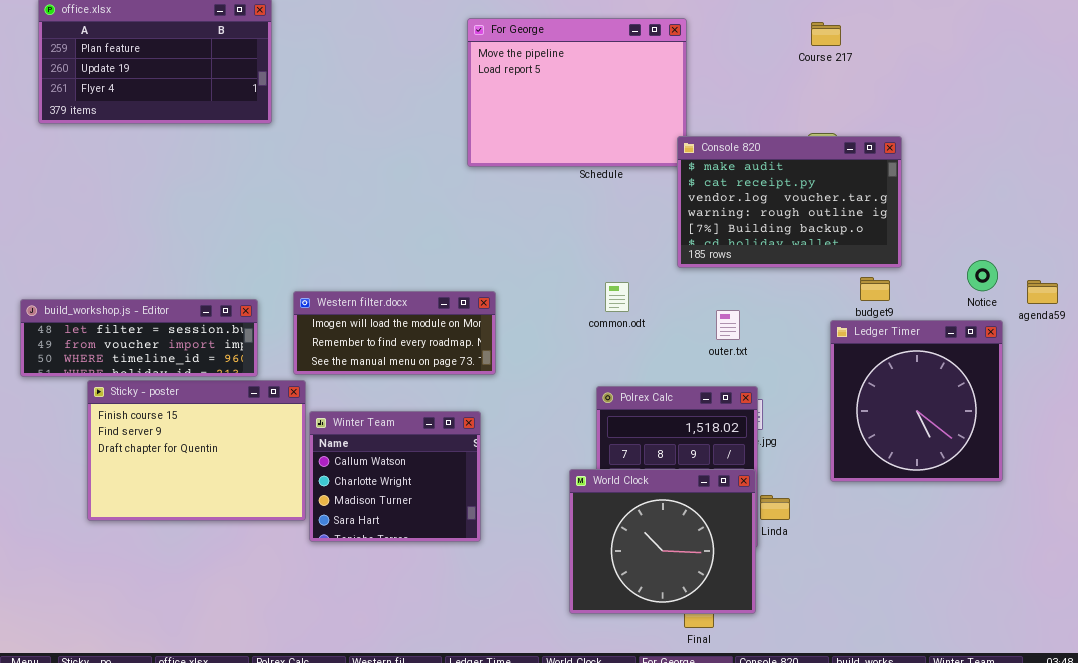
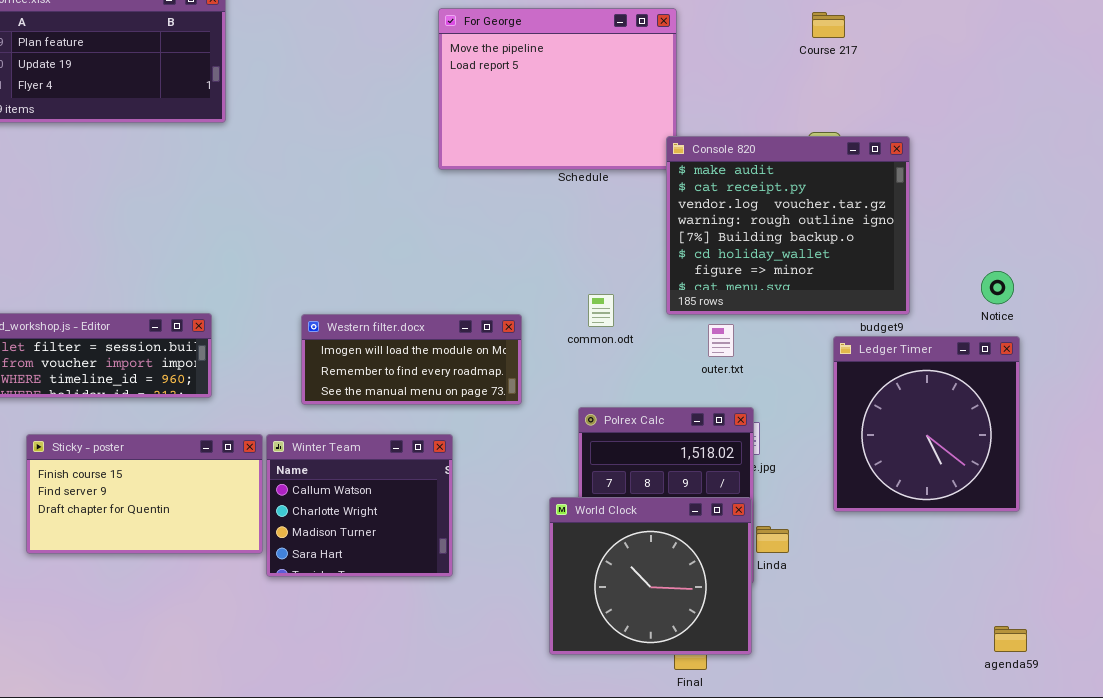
Console 820: [677,136,902,268] -> [666,136,910,315], resized
agenda59: [1027,280,1058,304] -> [994,626,1027,652], moved
Western filter.docx: [293,291,496,375] -> [301,314,522,405], moved
Sticky - poster: [87,380,306,521] -> [26,434,263,554], resized

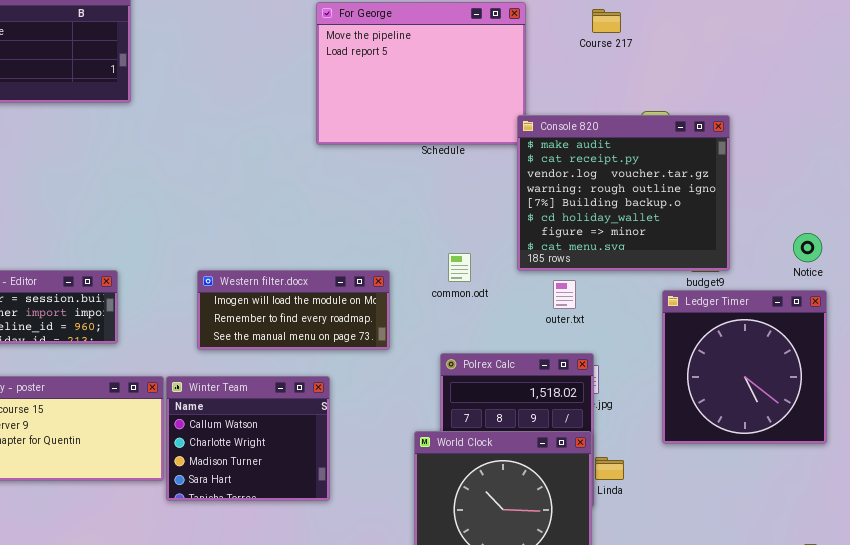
Course 217: [812,12,845,38] -> [592,9,621,33], moved

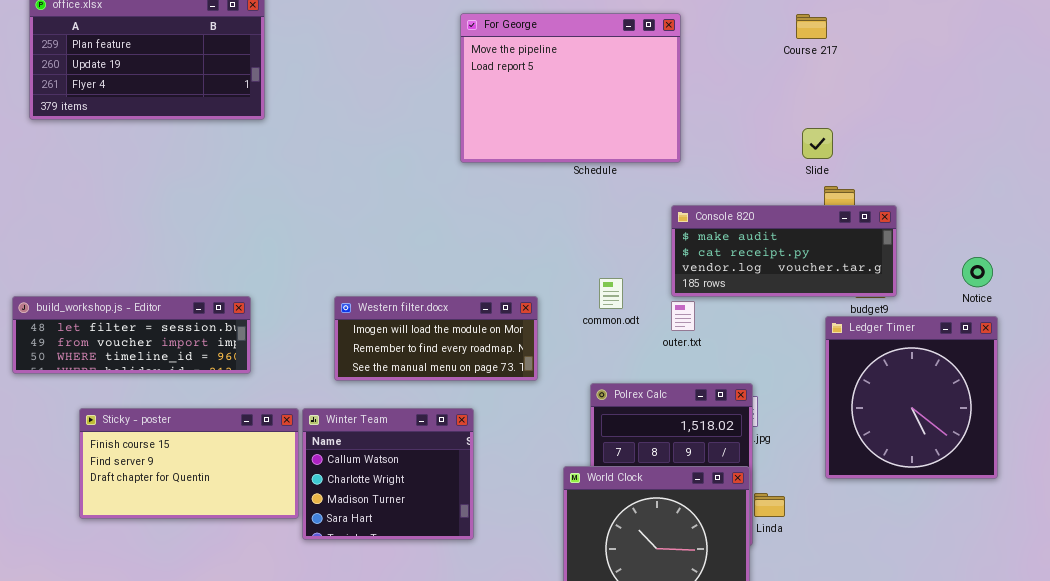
Course 217: [592,9,621,33] -> [796,14,827,39], moved
Console 820: [517,115,730,271] -> [671,205,897,297], resized
outer.txt: [553,280,576,309] -> [671,301,695,331], moved

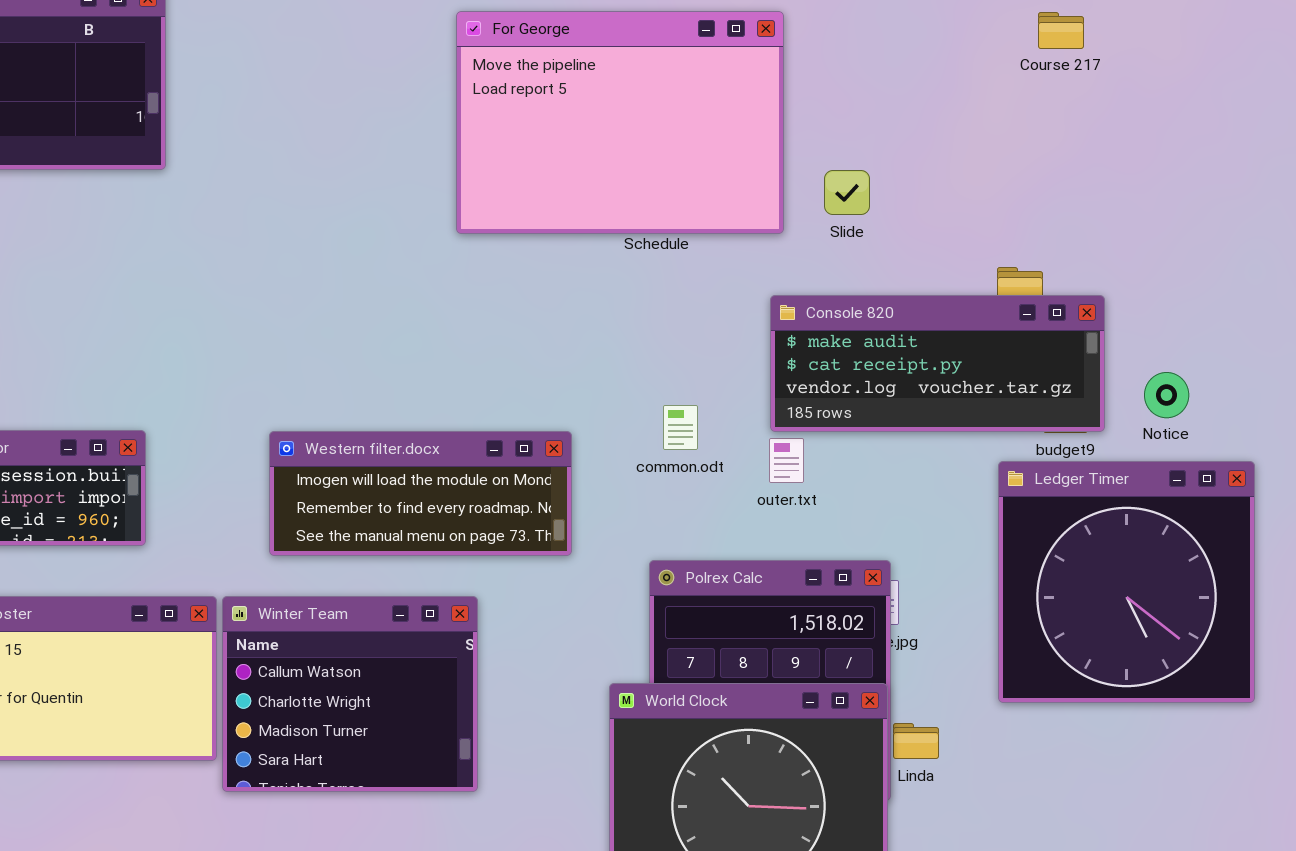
Course 217: [796,14,827,39] -> [1038,12,1084,49], moved
Slide: [802,128,833,159] -> [824,170,870,215], moved
Notice: [962,257,993,287] -> [1144,372,1189,418], moved

